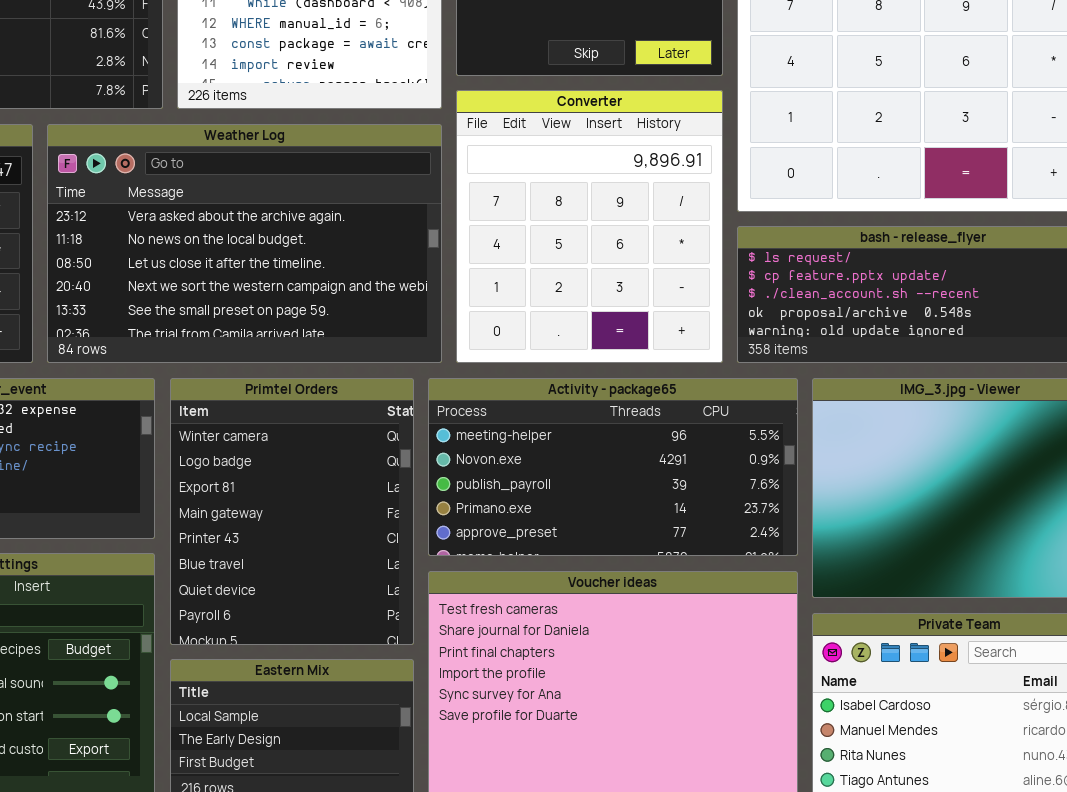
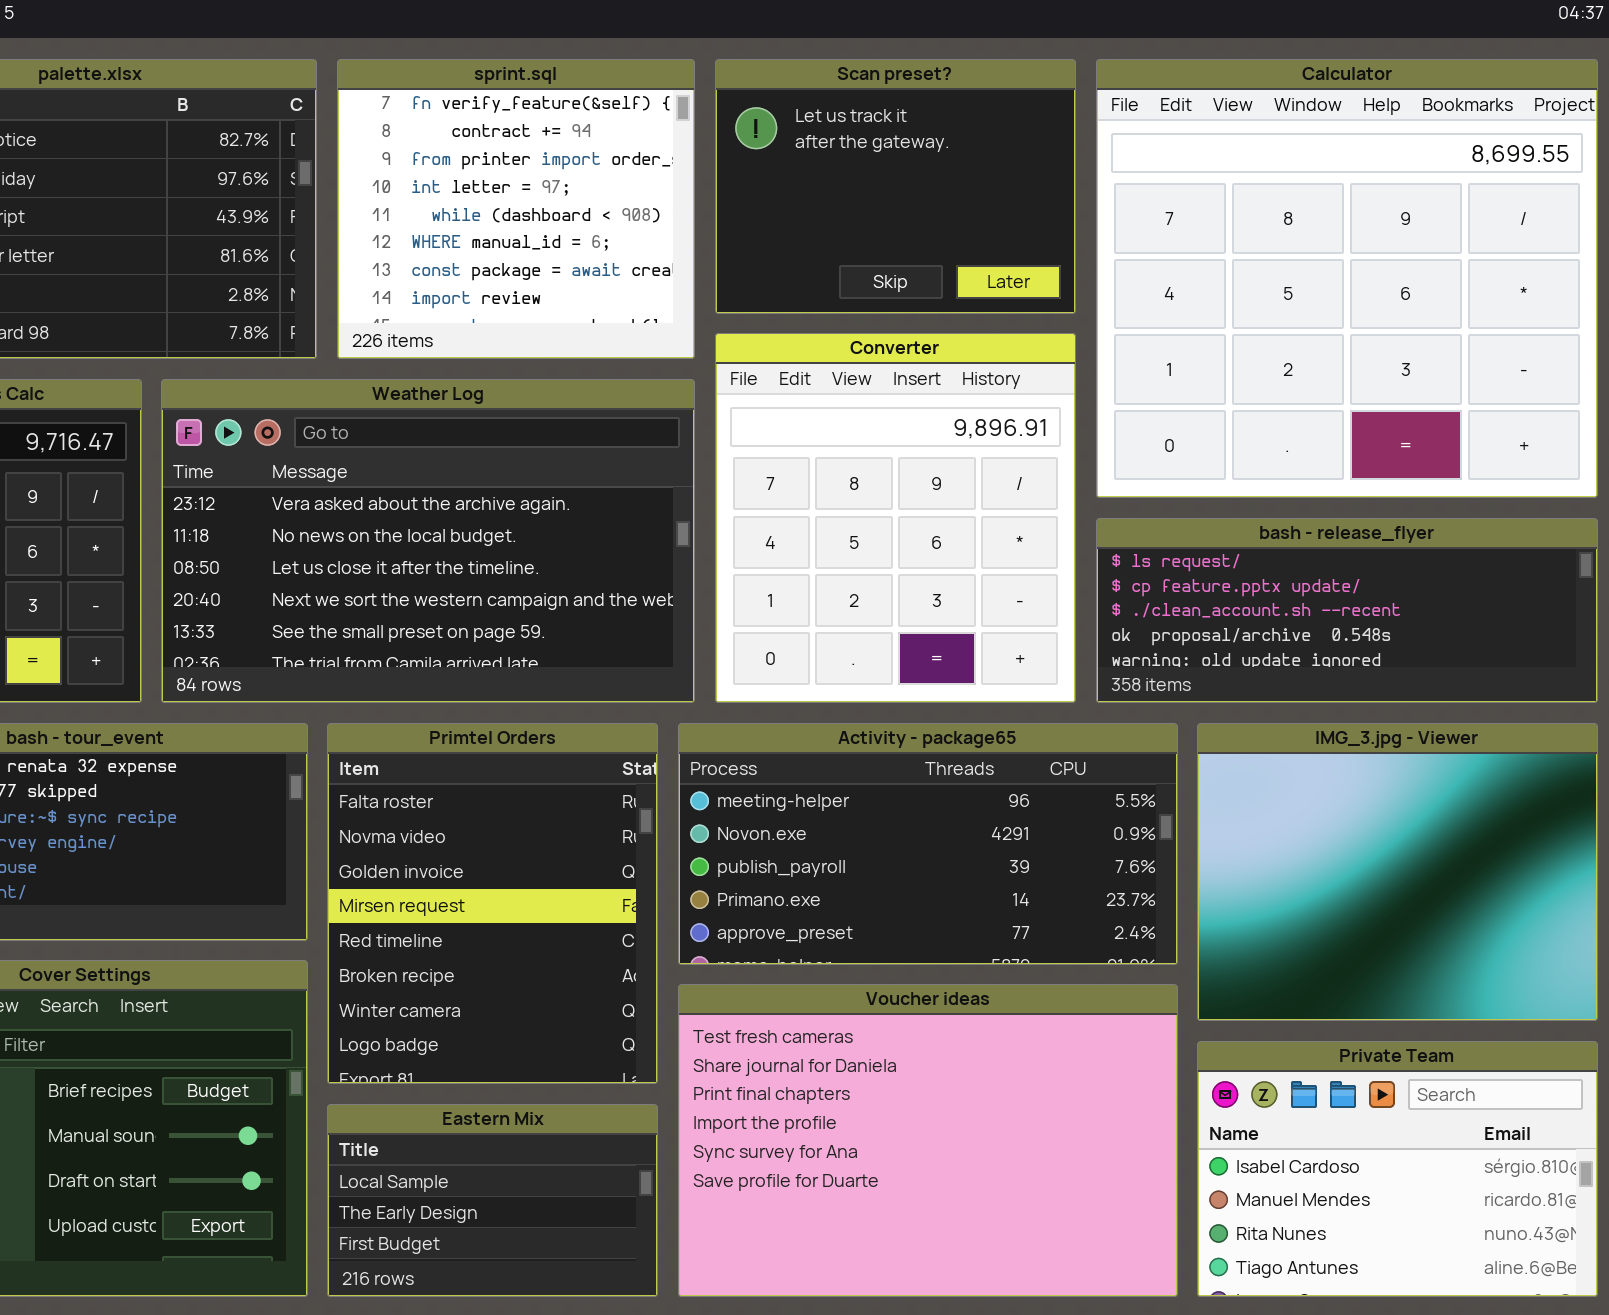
Primtel Orders: [170,378,414,645] -> [327,723,658,1084], scrolled up 6 rows

